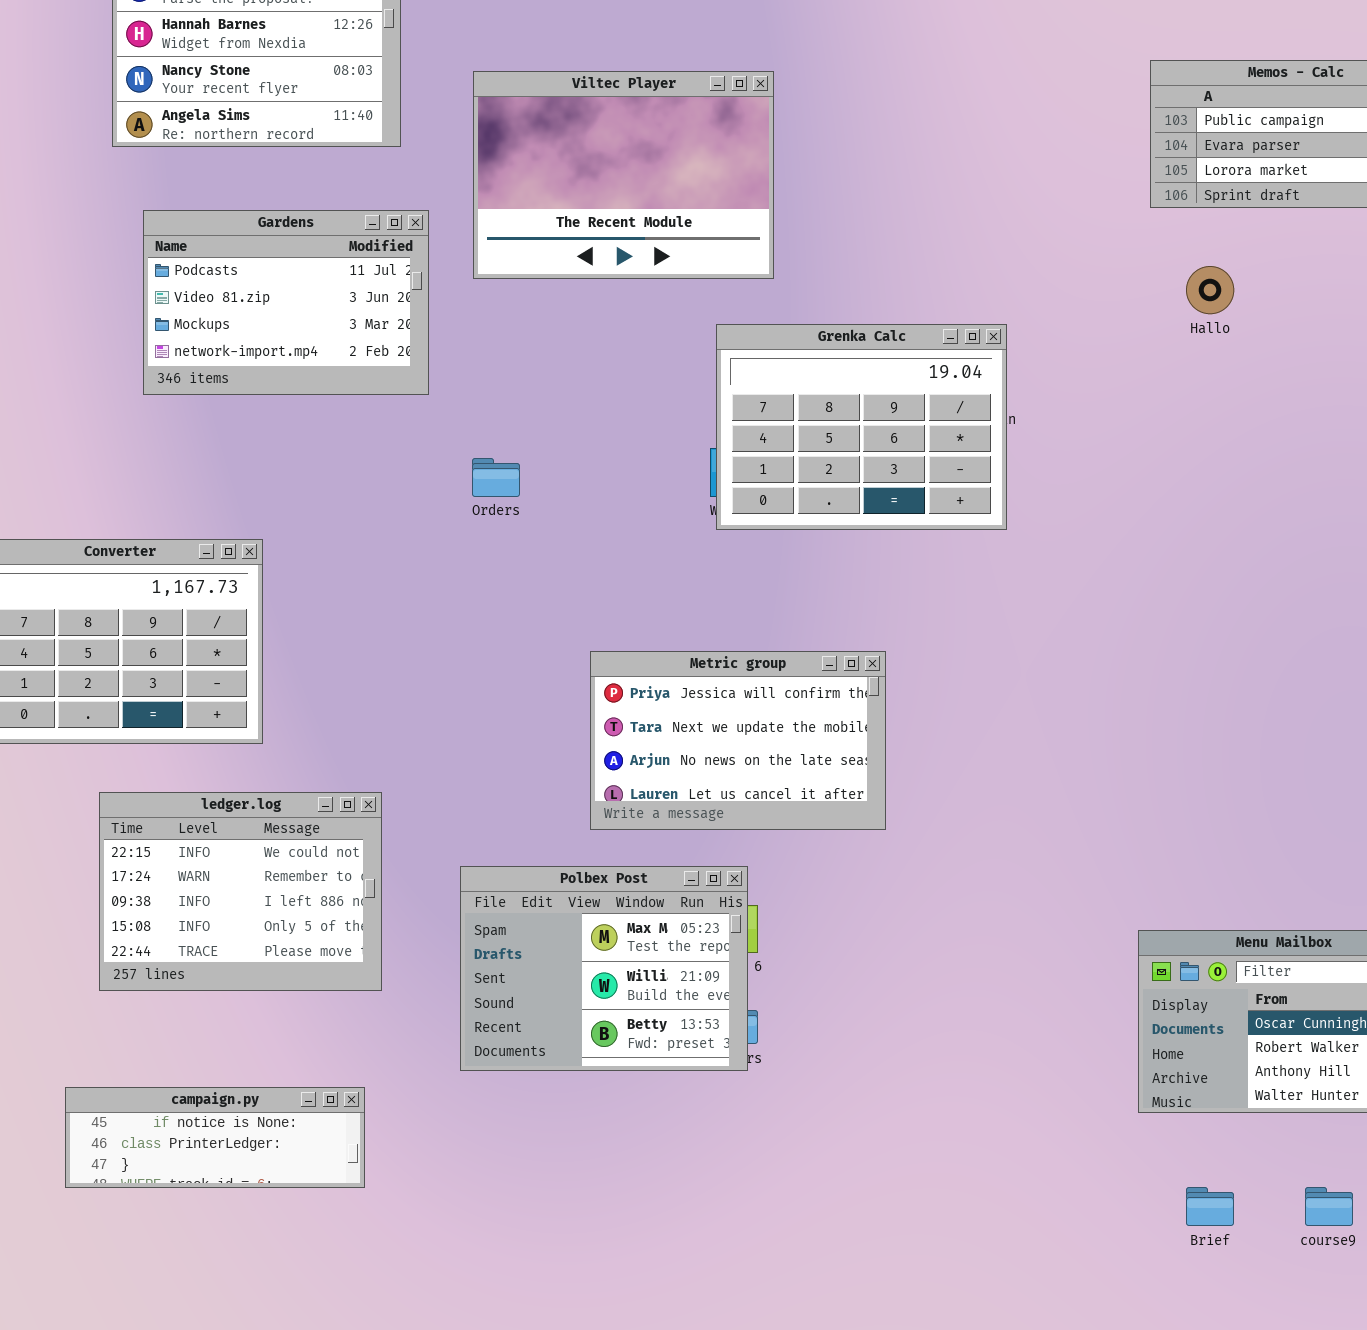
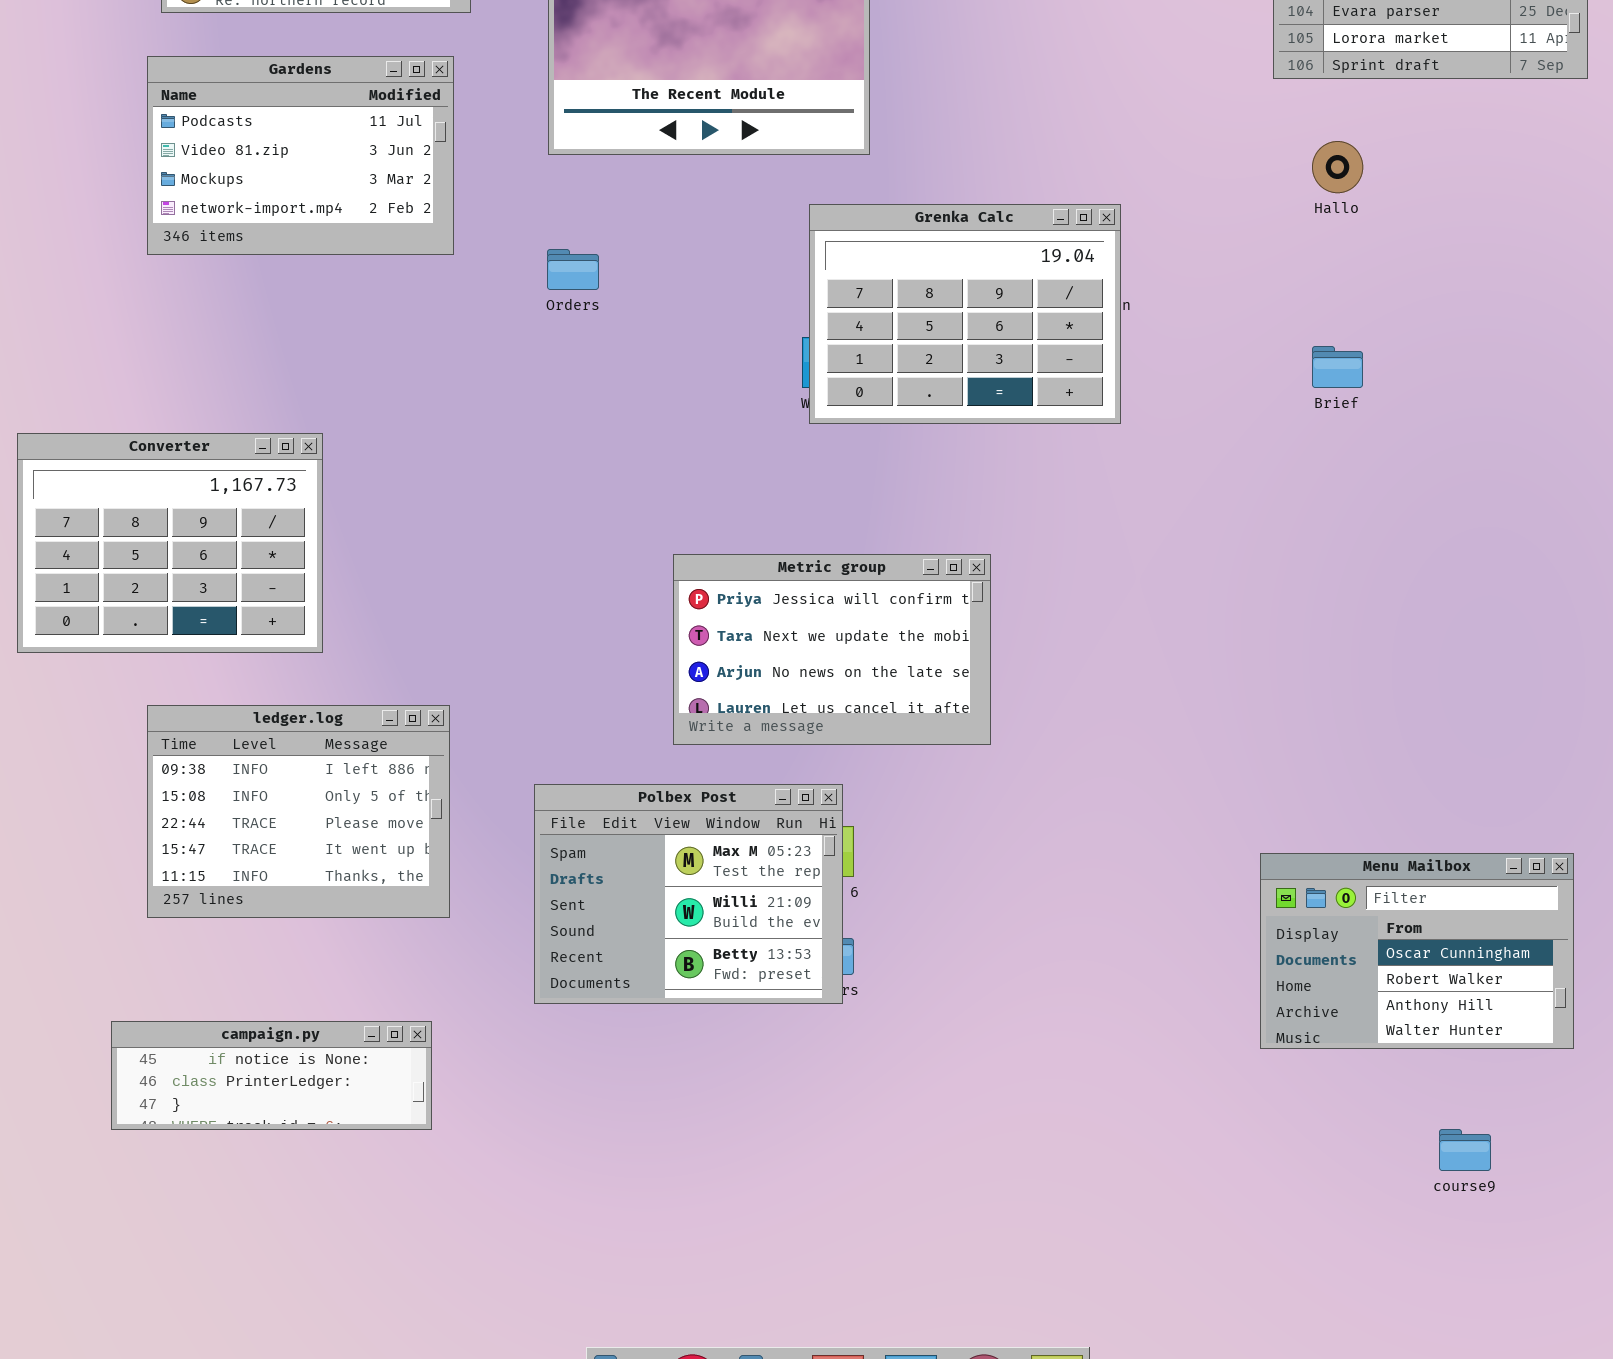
Gardens: [143,210,429,395] -> [147,56,454,255], moved
Orders: [472,458,520,497] -> [547,249,599,290], moved
ledger.log: [99,792,382,991] -> [147,705,450,918], scrolled down 2 rows
Brief: [1186,1187,1234,1226] -> [1312,346,1363,388], moved

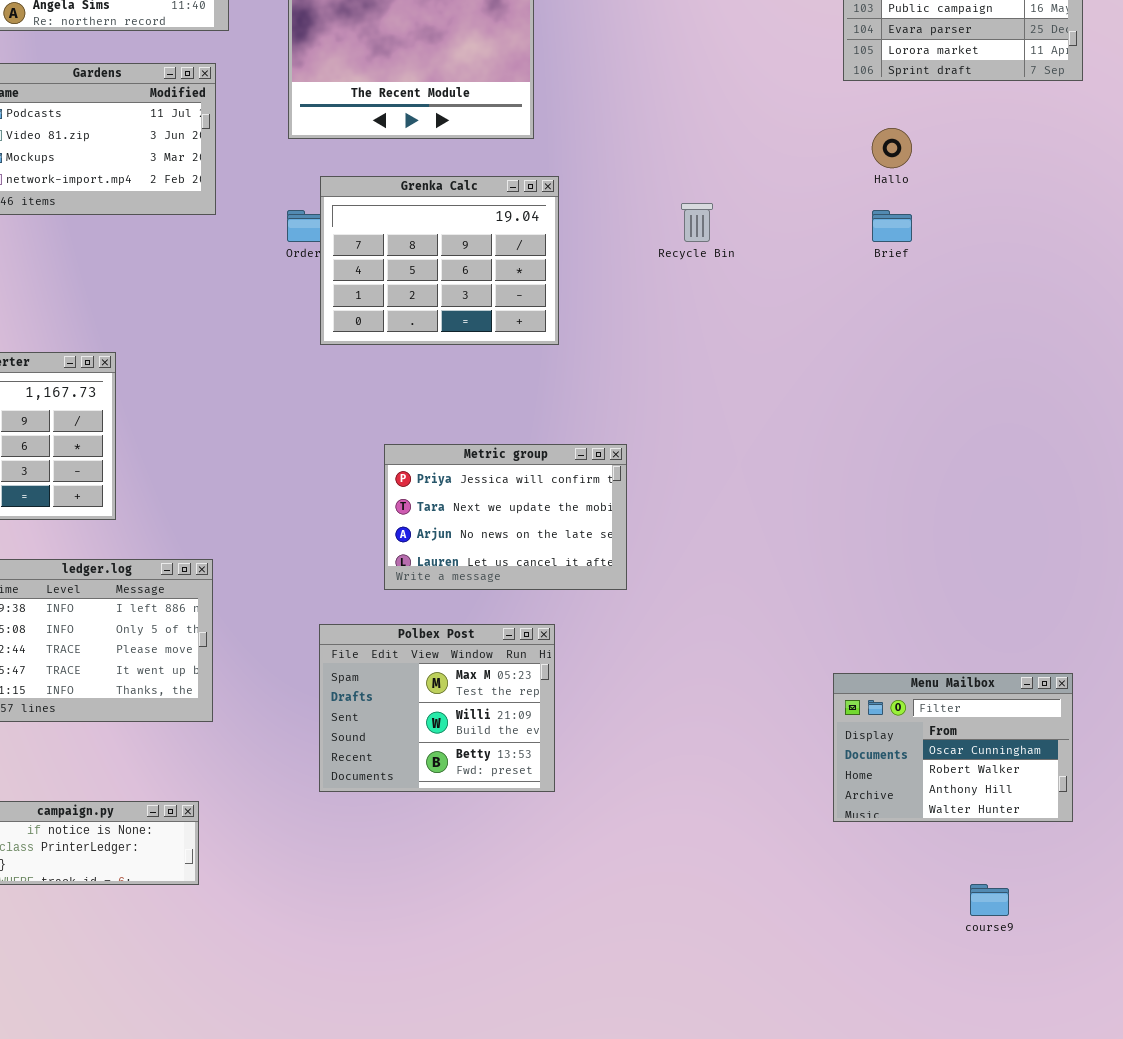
Grenka Calc: [809,204,1121,424] -> [320,176,559,345], moved
Brief: [1312,346,1363,388] -> [872,210,912,242], moved
Polbex Post: [534,784,843,1004] -> [319,624,555,792], moved

